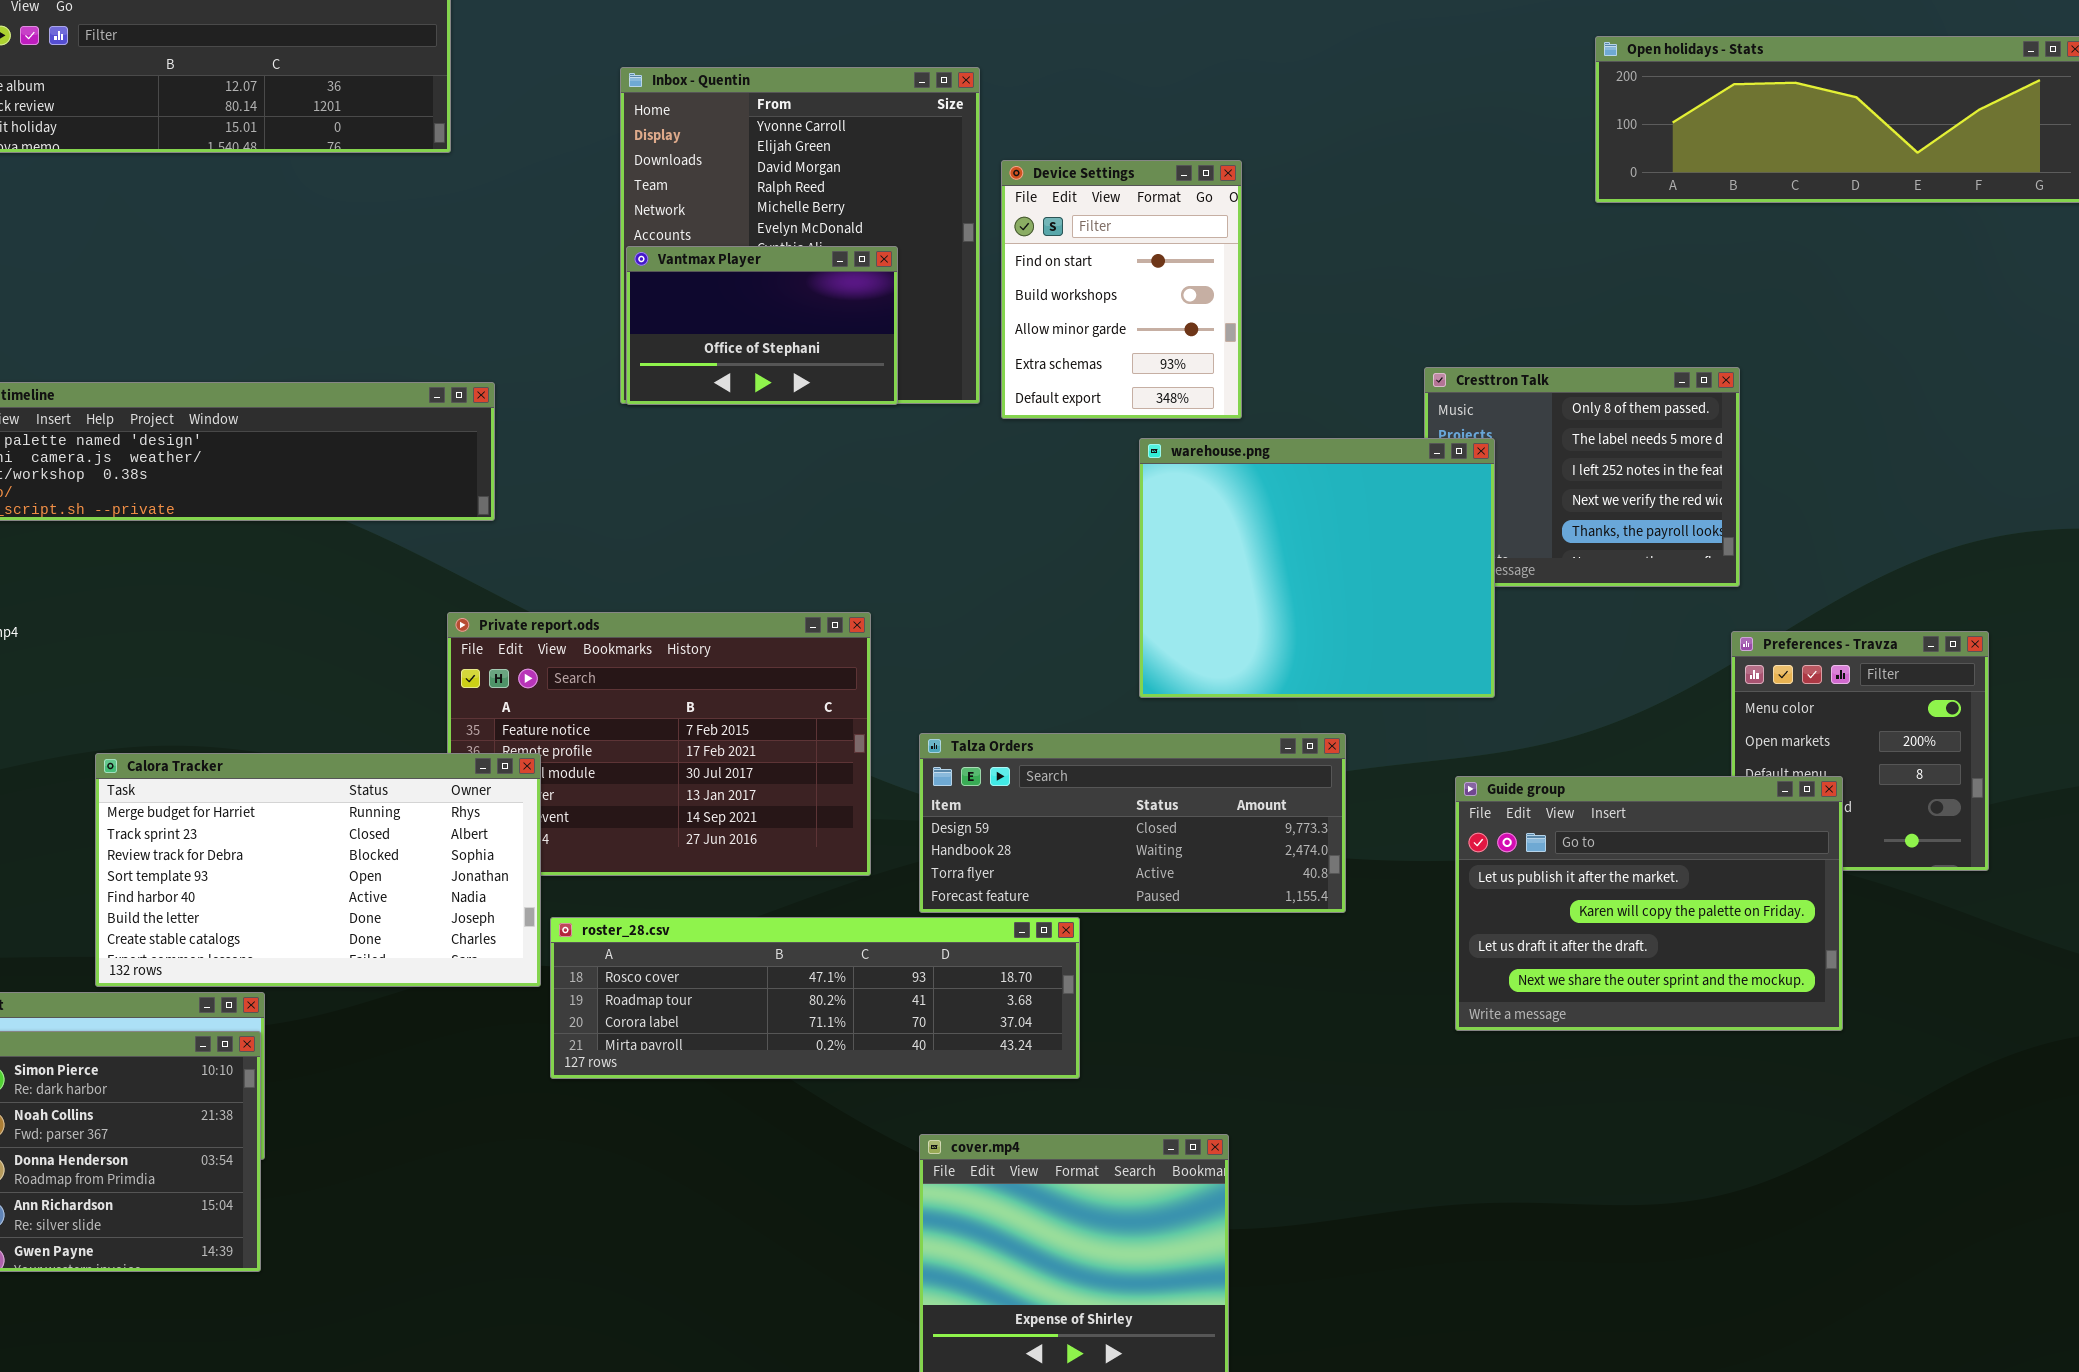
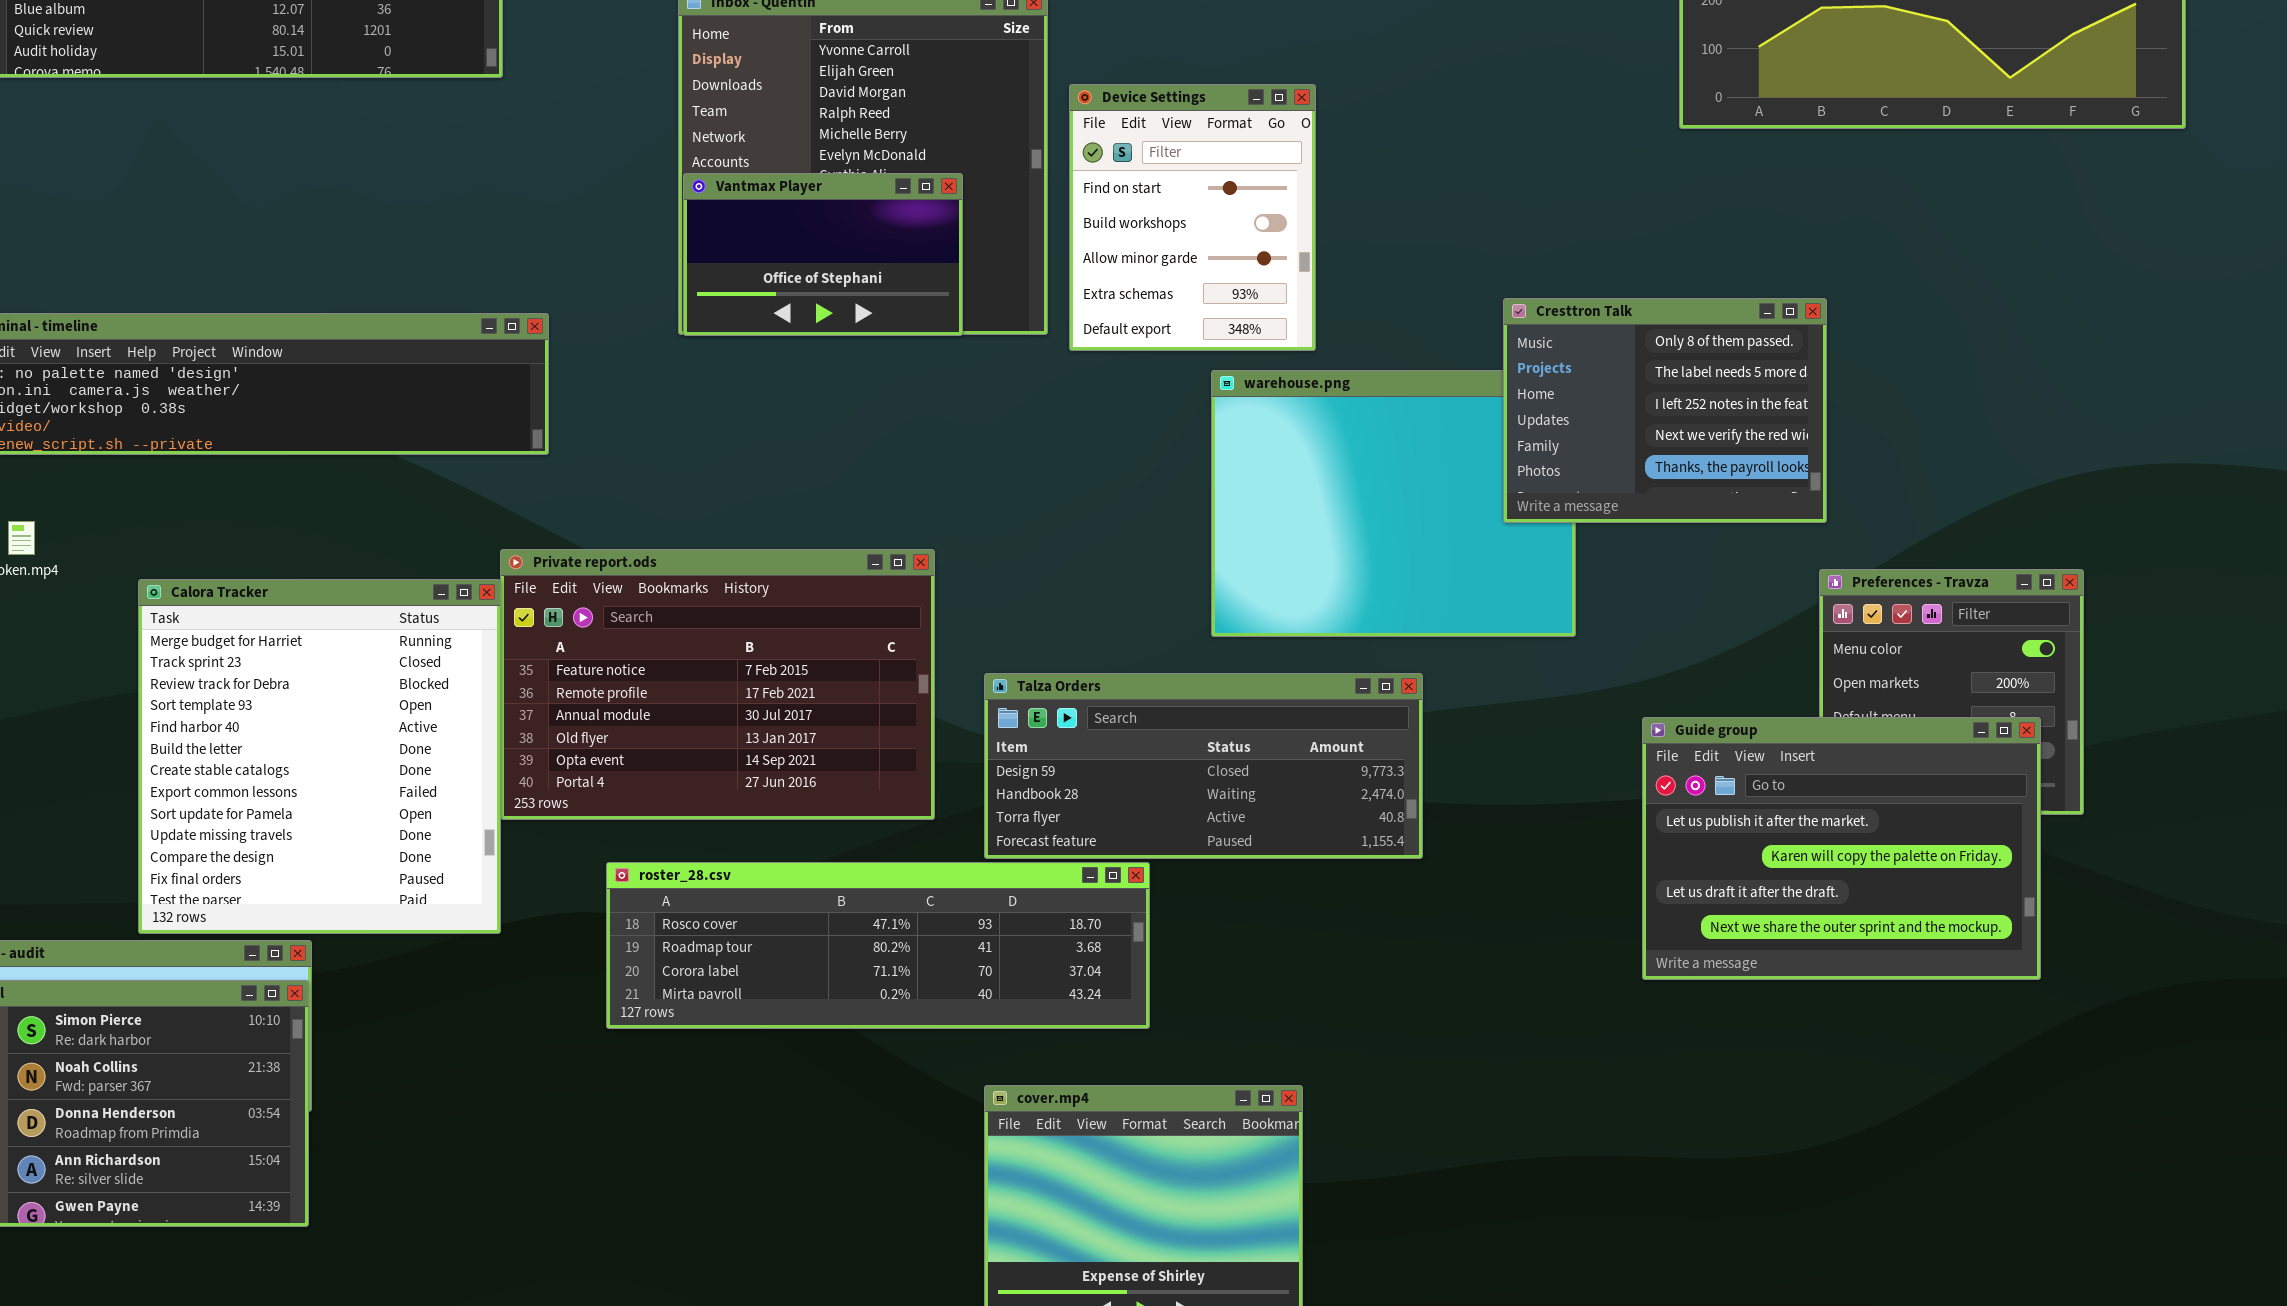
Cresttron Talk: [1424,367,1740,587] -> [1503,298,1827,523], raised
Calora Tracker: [95,753,541,987] -> [138,579,501,934], resized
Guide group: [1455,776,1843,1031] -> [1642,717,2041,980], moved

